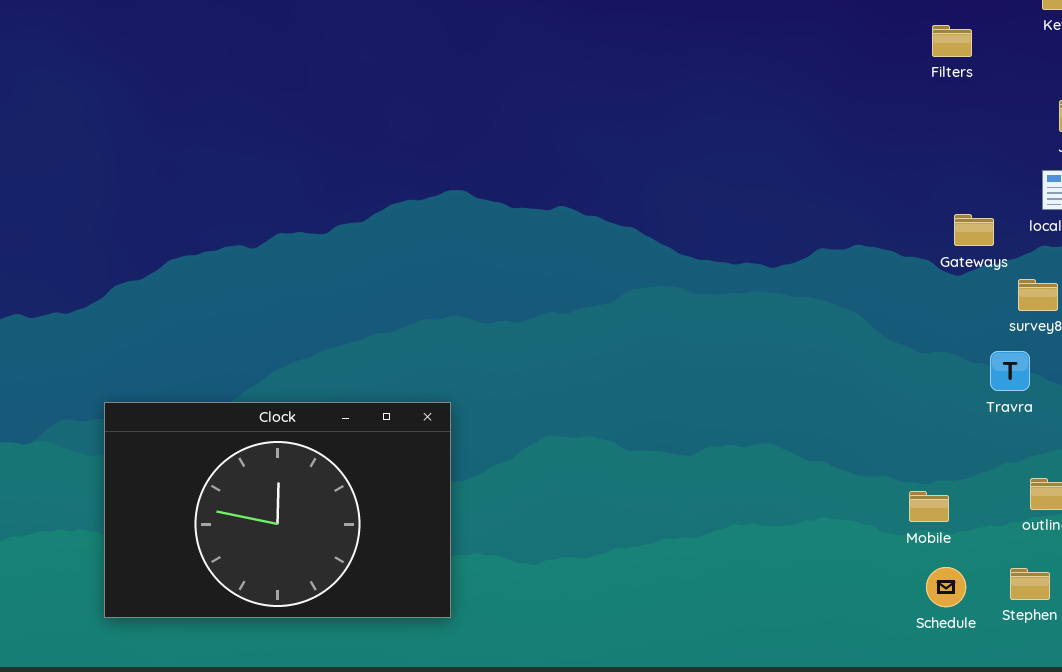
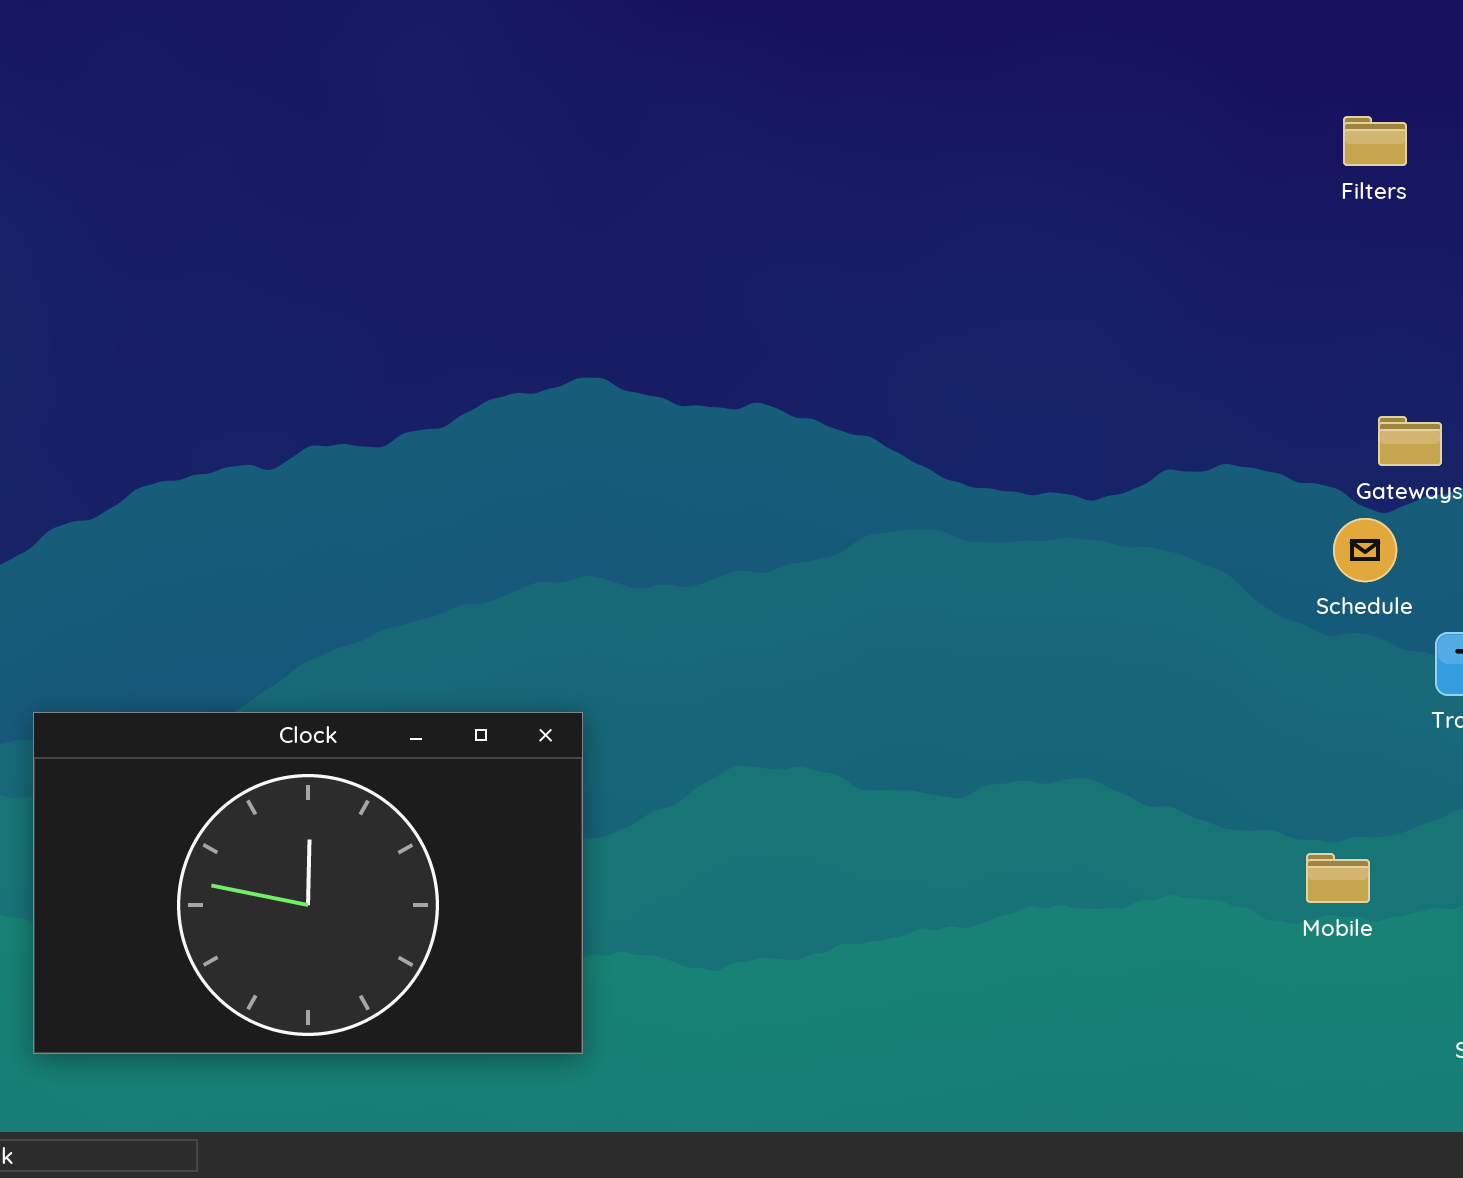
Schedule: [926,567,966,607] -> [1333,518,1397,582], moved

